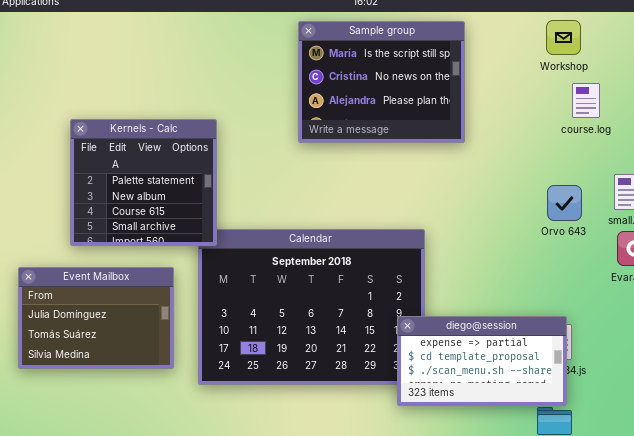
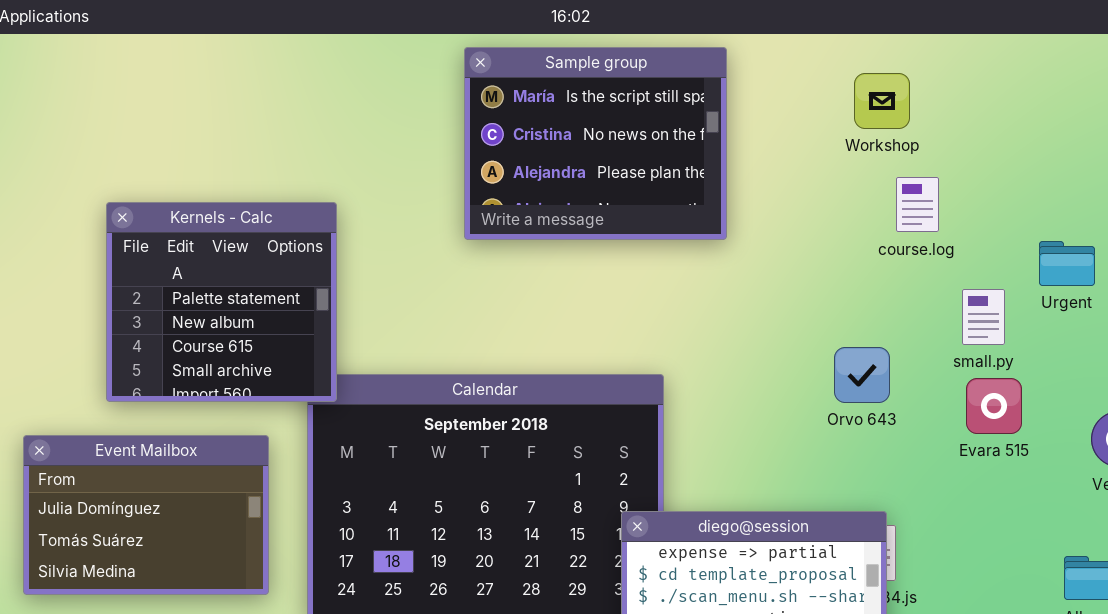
Workshop: [546,20,581,55] -> [854,73,910,129], moved
course.log: [572,83,600,118] -> [896,177,939,232], moved
Orvo 643: [547,185,582,221] -> [834,347,890,403], moved

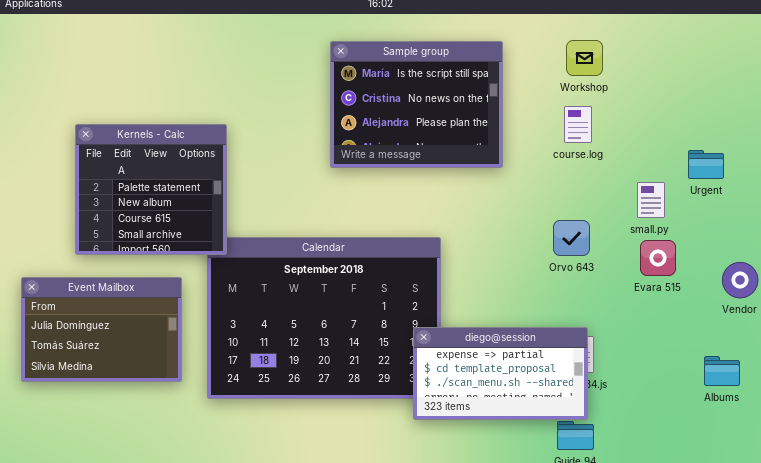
Sample group: [464,47,727,240] -> [330,41,503,168], moved
course.log: [896,177,939,232] -> [564,106,592,143], moved

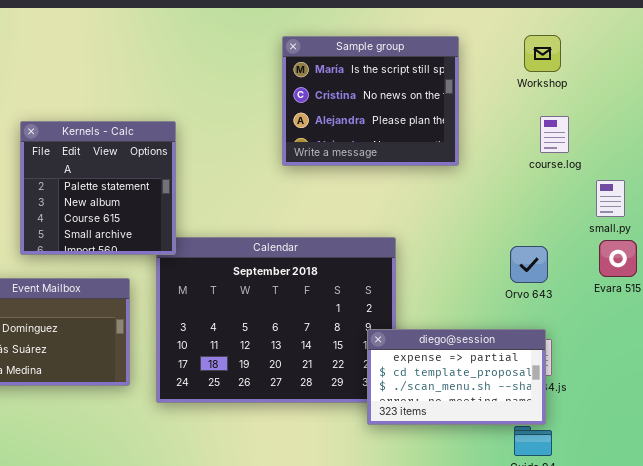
course.log: [564,106,592,143] -> [540,116,569,153], moved
Orvo 643: [553,220,590,256] -> [510,246,548,283], moved

